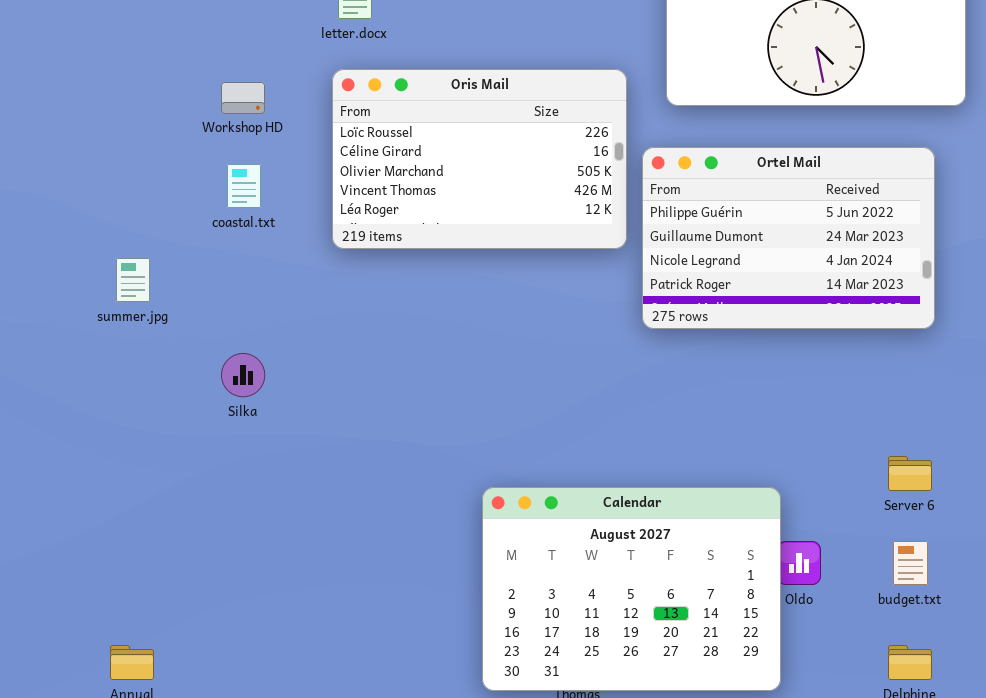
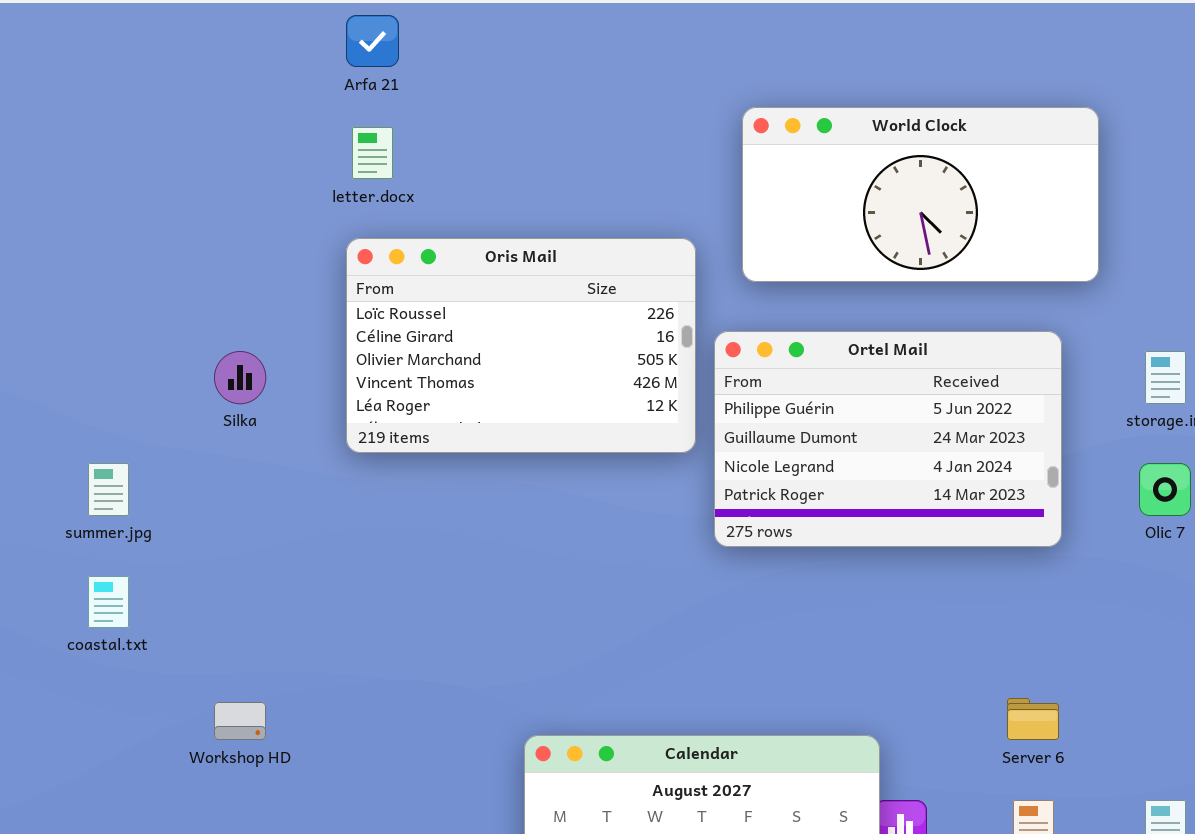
Workshop HD: [221,82,265,114] -> [214,702,266,740], moved
coastal.txt: [227,164,261,208] -> [88,576,129,628], moved
Silka: [221,353,265,397] -> [214,351,266,404], moved

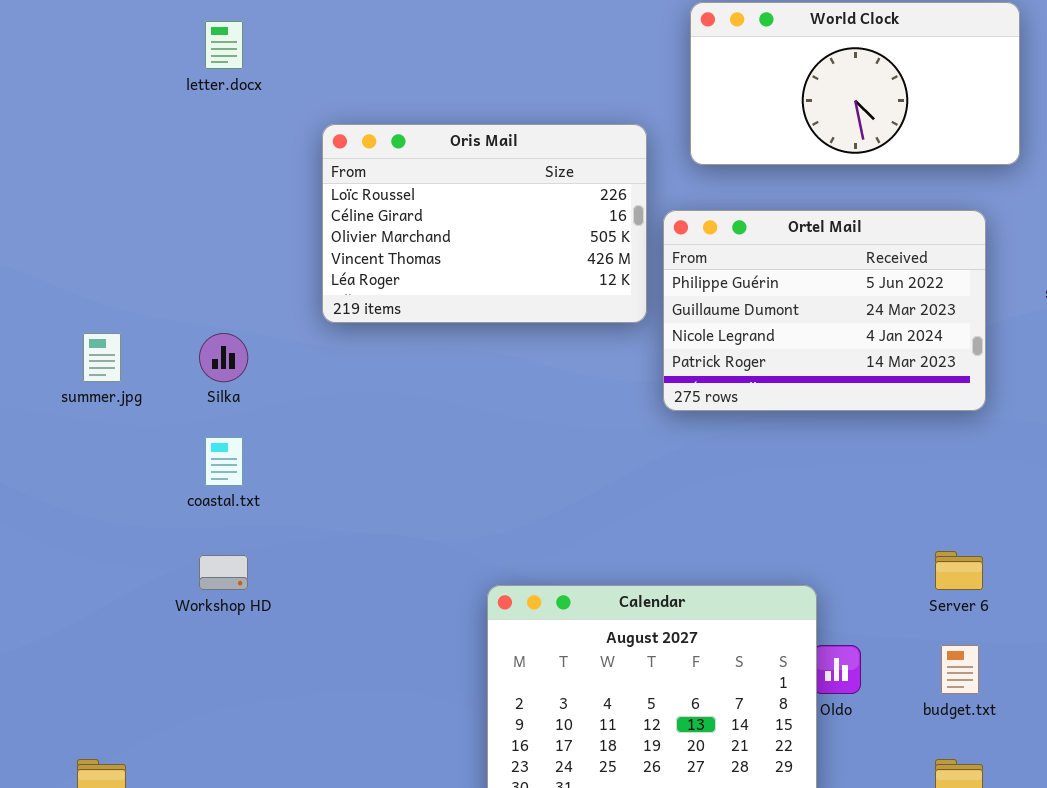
letter.docx: [352,127,393,179] -> [205,21,243,69], moved
Silka: [214,351,266,404] -> [199,333,248,382], moved
coastal.txt: [88,576,129,628] -> [205,437,243,486], moved

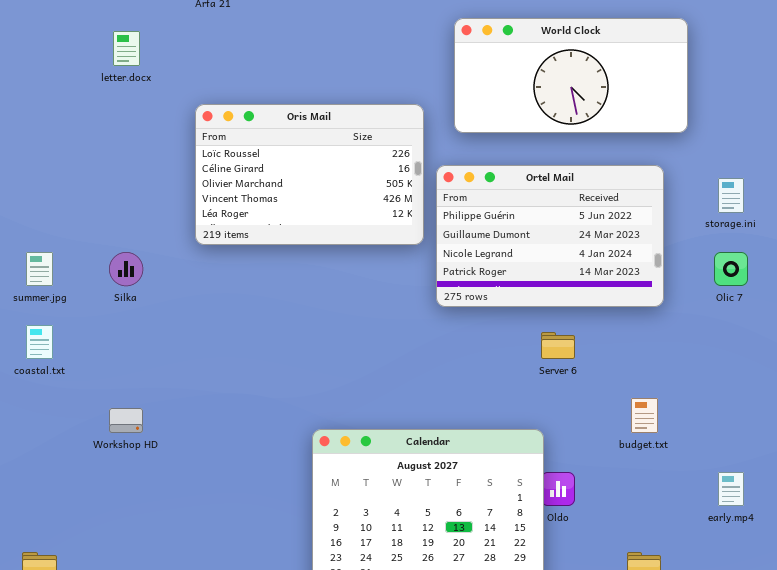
coastal.txt: [205,437,243,486] -> [26,325,53,359], moved
Server 6: [935,551,983,590] -> [541,332,575,359], moved
budget.txt: [941,645,979,694] -> [631,398,658,433], moved

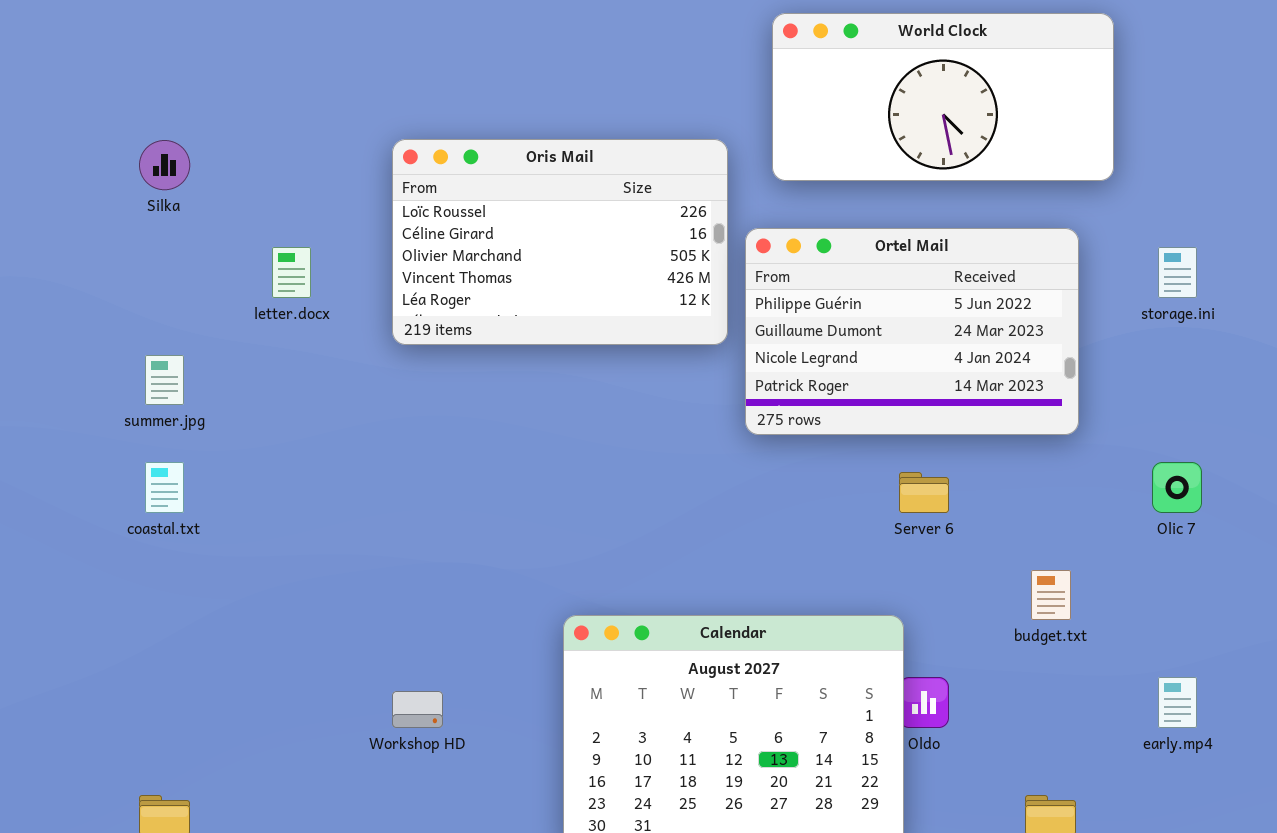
letter.docx: [113,31,140,66] -> [272,247,311,298], moved
Silka: [109,252,143,286] -> [139,140,190,190], moved
Olic 7: [714,252,748,286] -> [1152,462,1202,513], moved
Workshop HD: [109,408,143,433] -> [392,691,443,728], moved

